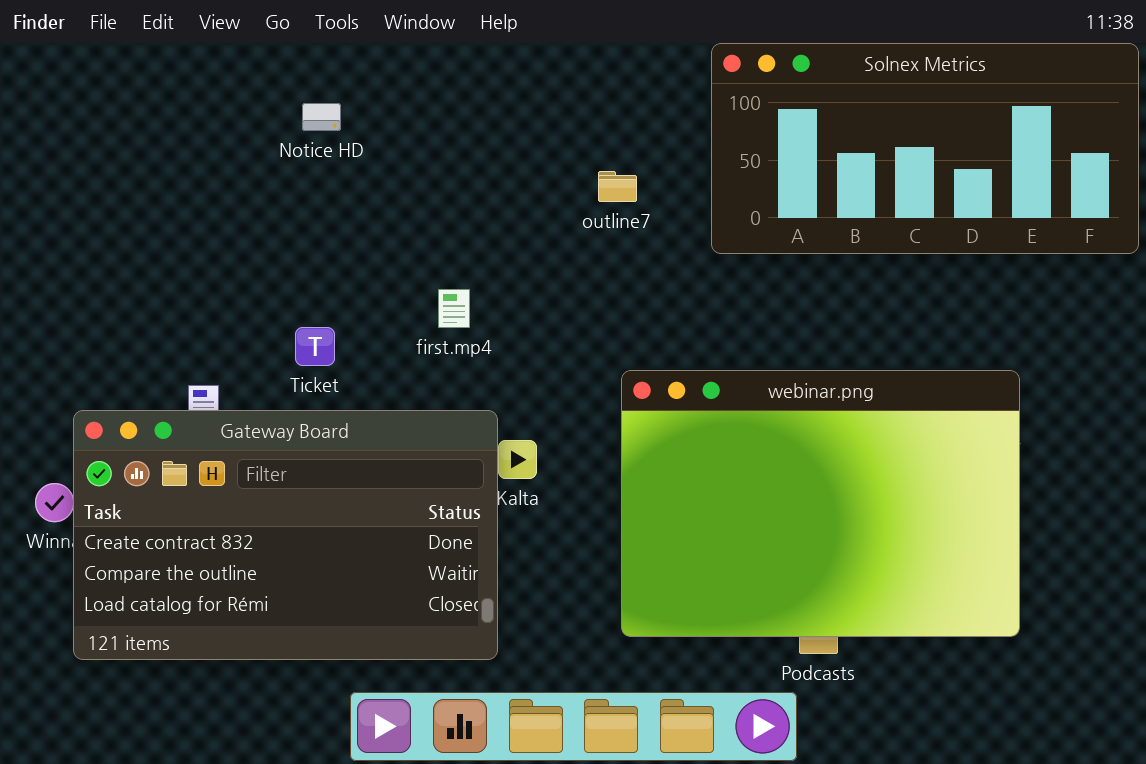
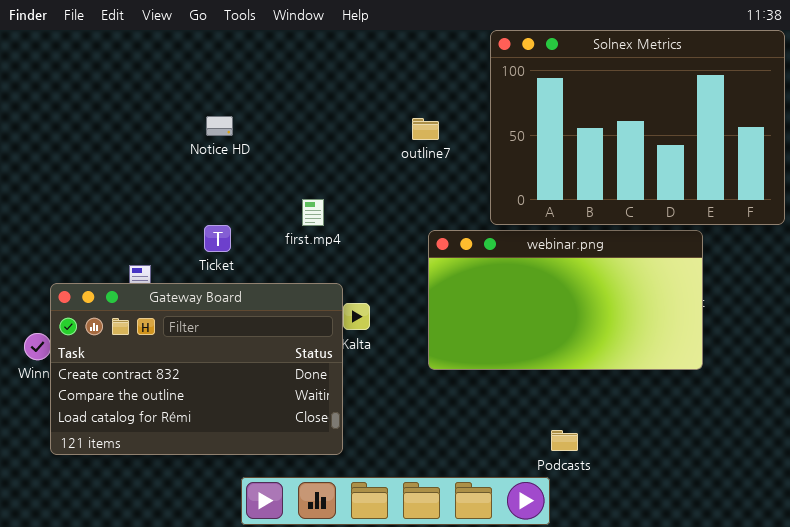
Solnex Metrics: [711,43,1139,254] -> [490,30,785,225], resized
Notice HD: [302,103,341,131] -> [206,116,233,136], moved
webinar.png: [621,370,1020,637] -> [428,230,703,370], moved, resized

